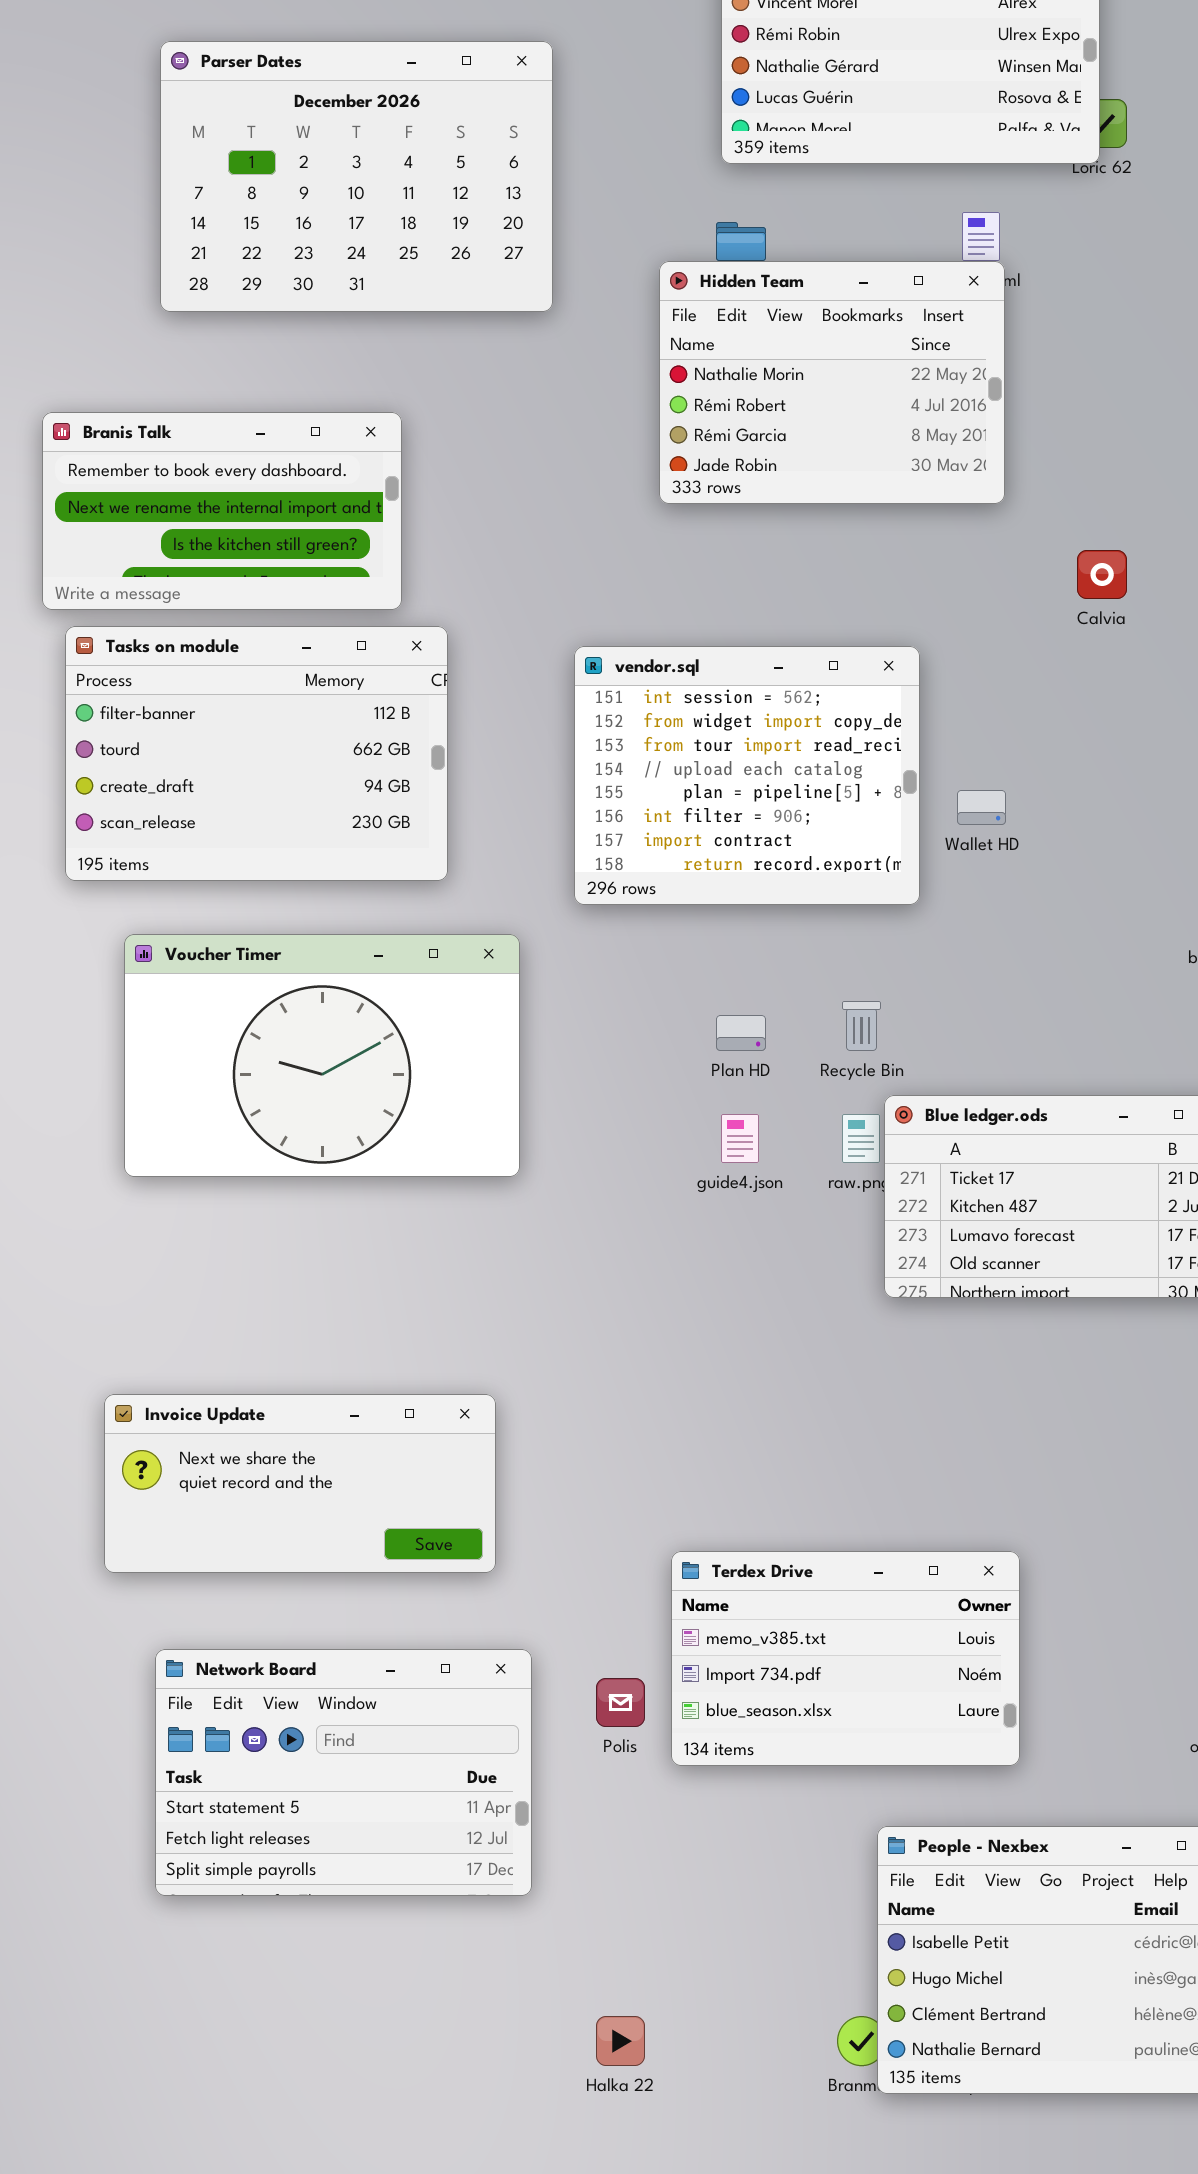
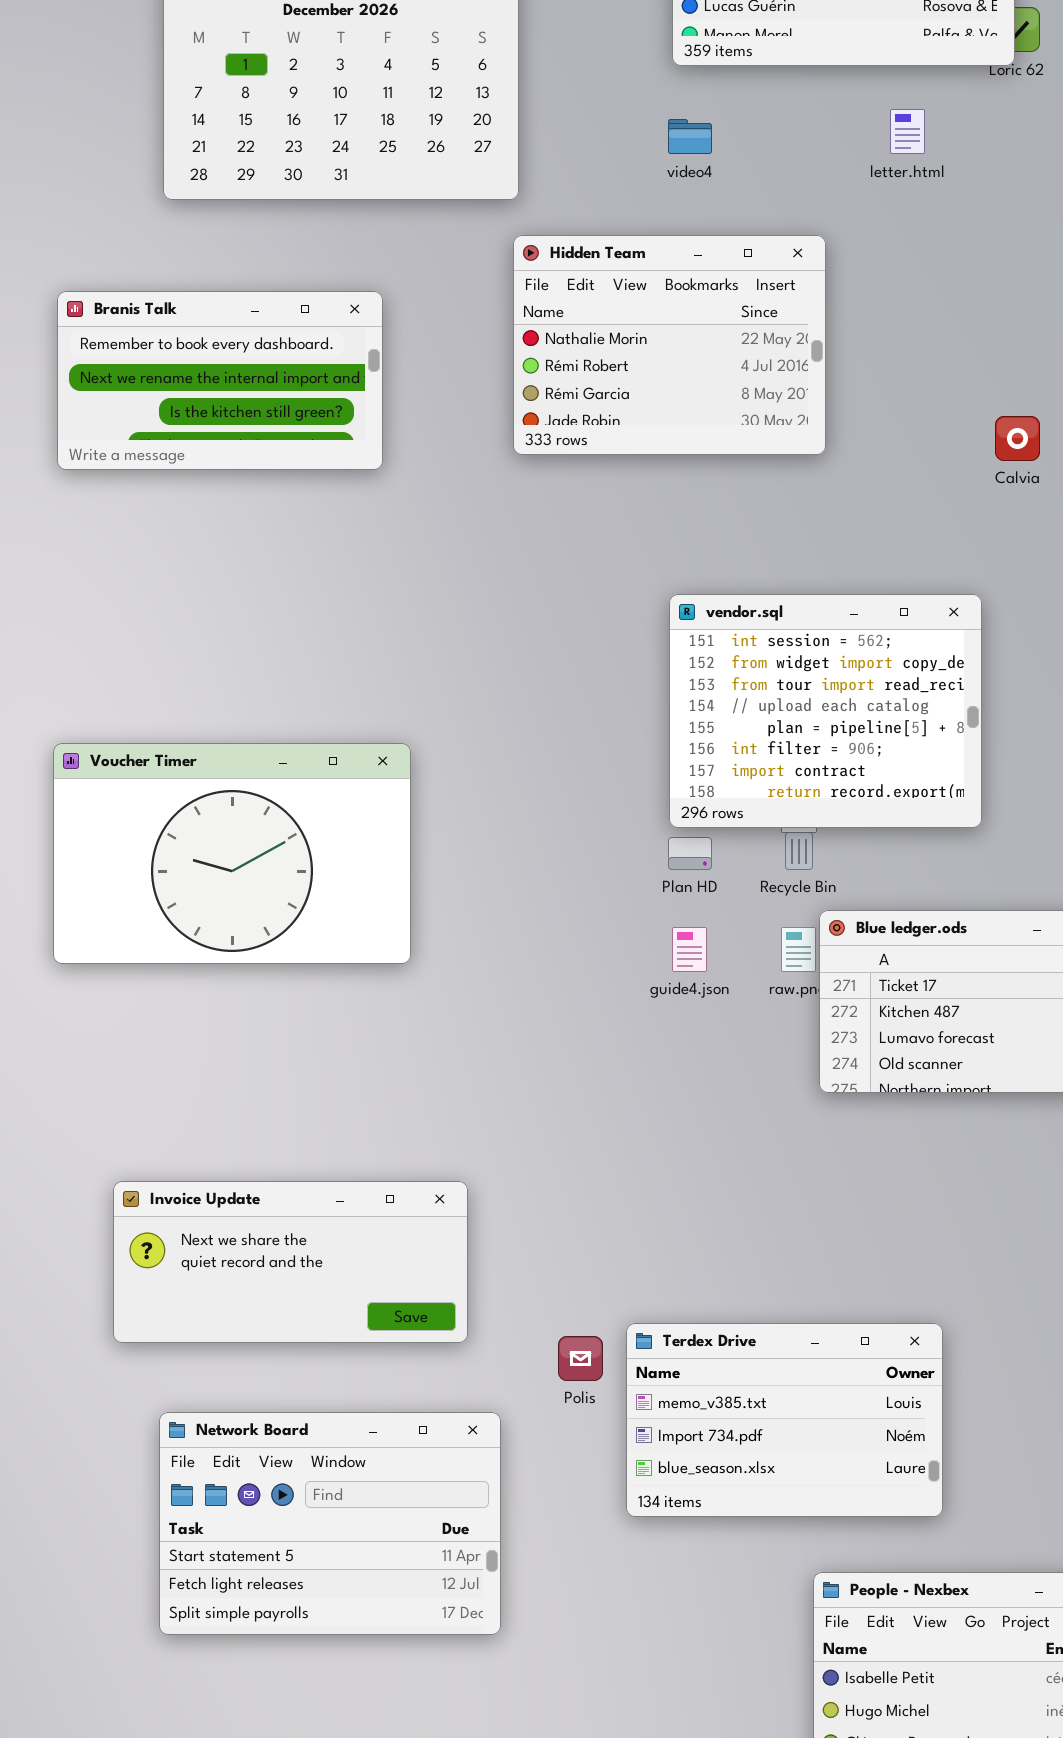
Hidden Team: [659,261,1005,504] -> [513,235,826,455], moved
Tasks on module: [65,626,448,881] -> none, closed
vendor.sql: [574,646,920,905] -> [669,594,982,828], moved
Voucher Timer: [124,934,520,1177] -> [53,743,411,964], moved
Polis: [596,1678,645,1727] -> [558,1336,603,1381], moved

